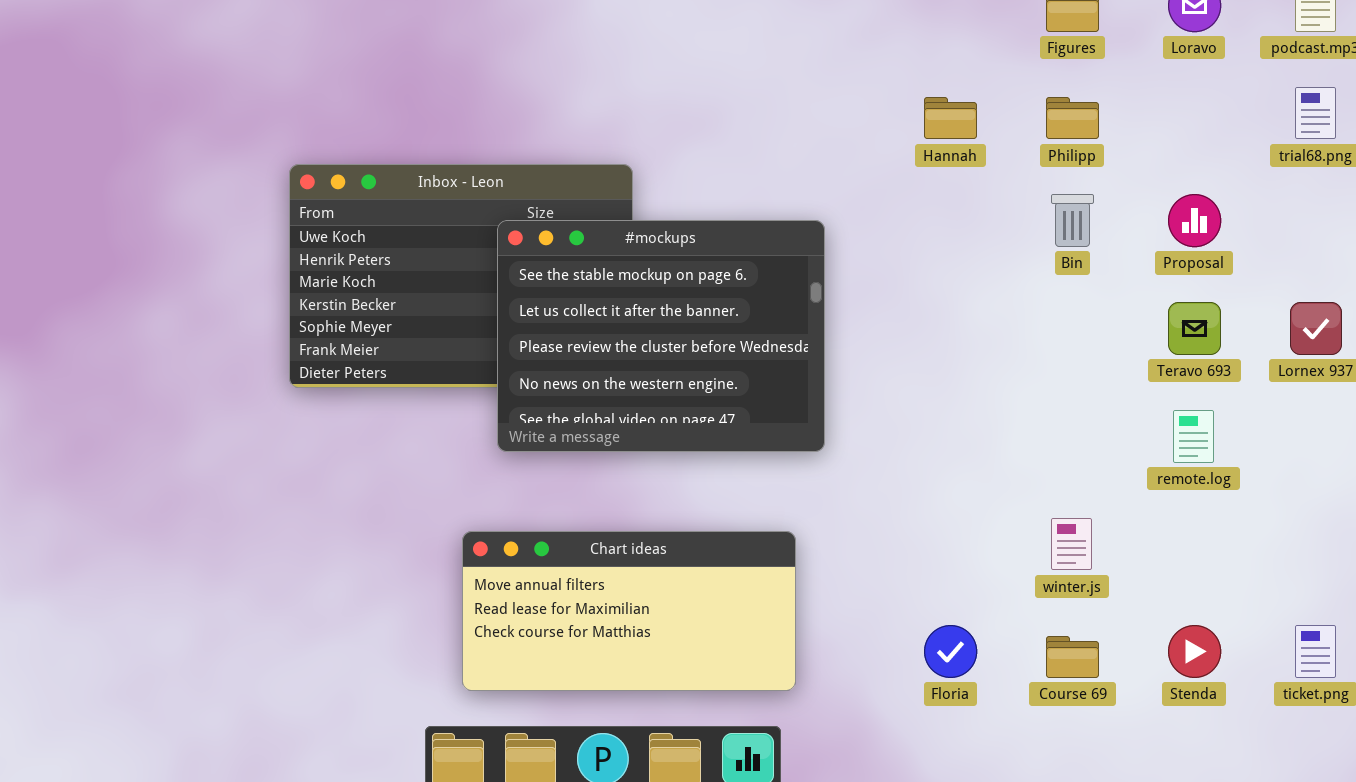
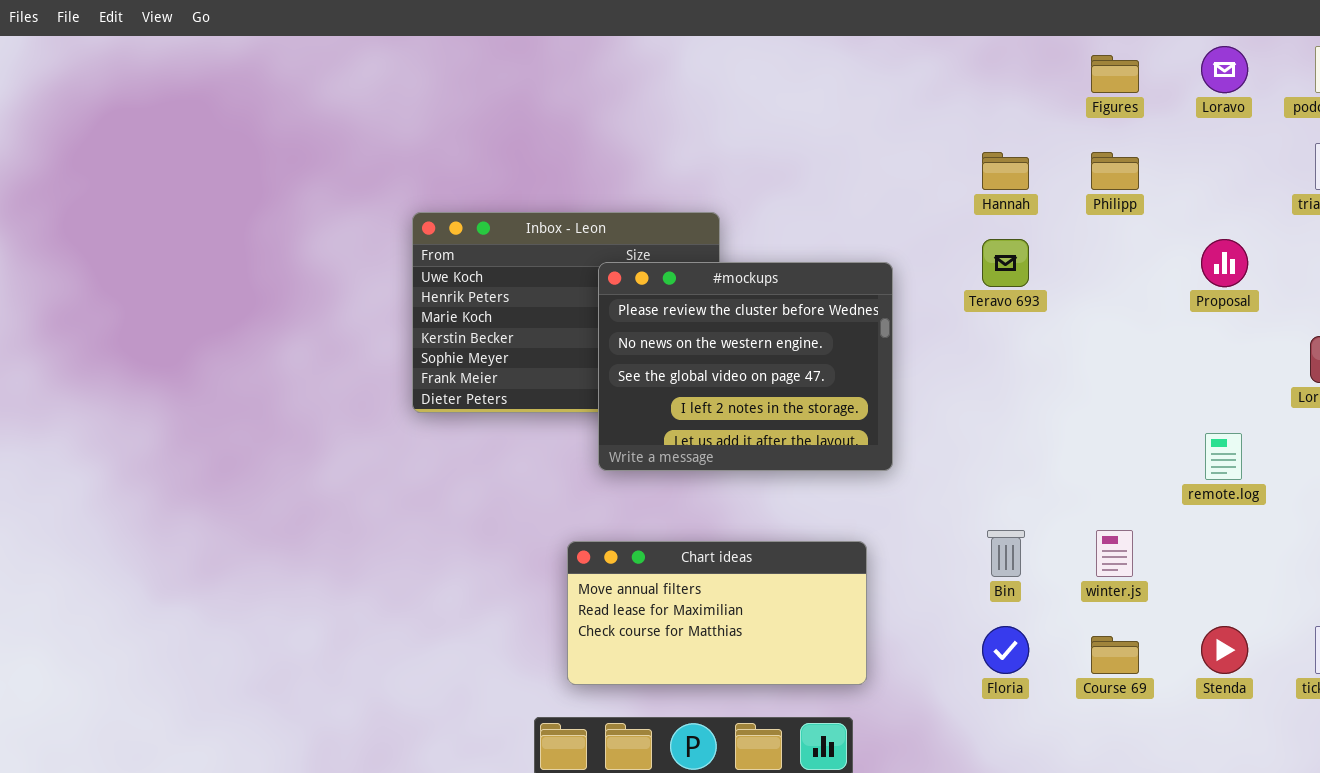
Bin: [1051,194,1094,247] -> [987,530,1025,577], moved
#mockups: [497,220,825,452] -> [598,262,893,471], scrolled down 2 rows
Teravo 693: [1168,302,1221,355] -> [982,239,1029,287], moved

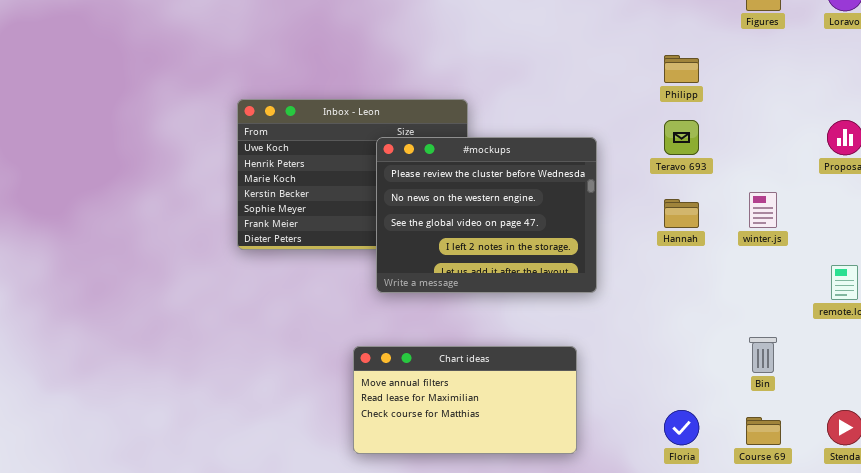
Hannah: [982,152,1029,190] -> [664,199,699,228], moved
Philipp: [1091,152,1139,190] -> [664,55,699,83], moved
Bin: [987,530,1025,577] -> [749,337,777,373], moved
winter.js: [1096,530,1133,577] -> [749,192,777,228], moved

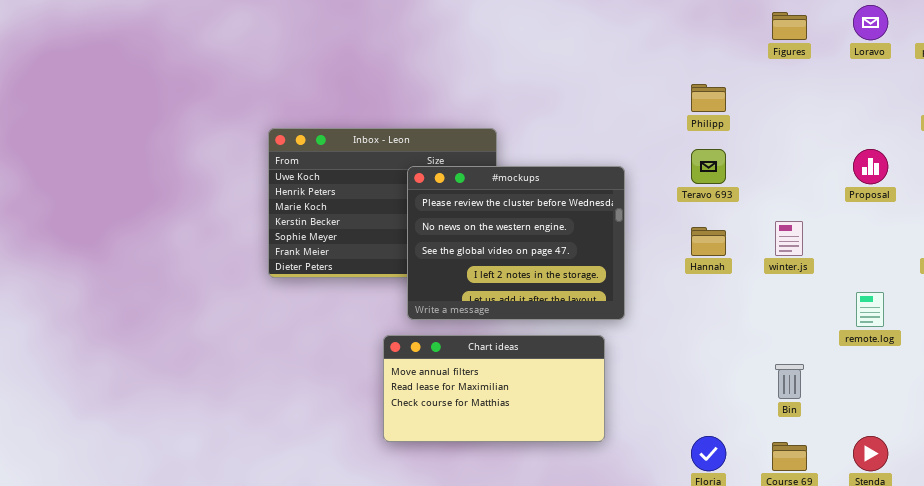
Chart ideas: [353,346,577,454] -> [383,335,605,442], moved

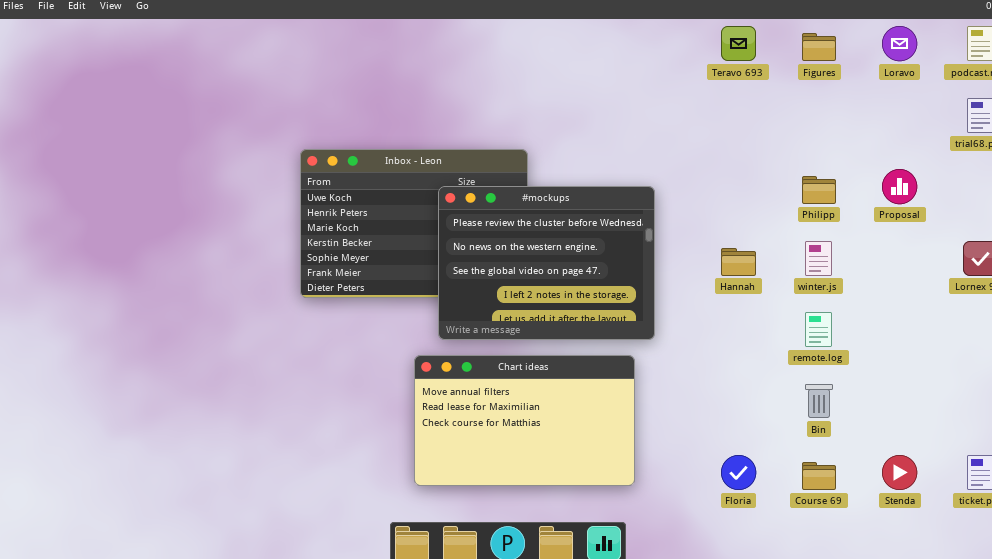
Philipp: [691,84,726,112] -> [802,176,836,204], moved
Teravo 693: [691,149,726,184] -> [721,26,756,61], moved
remote.log: [856,292,884,327] -> [805,312,832,347], moved
Chart ideas: [383,335,605,442] -> [414,355,635,486], resized

